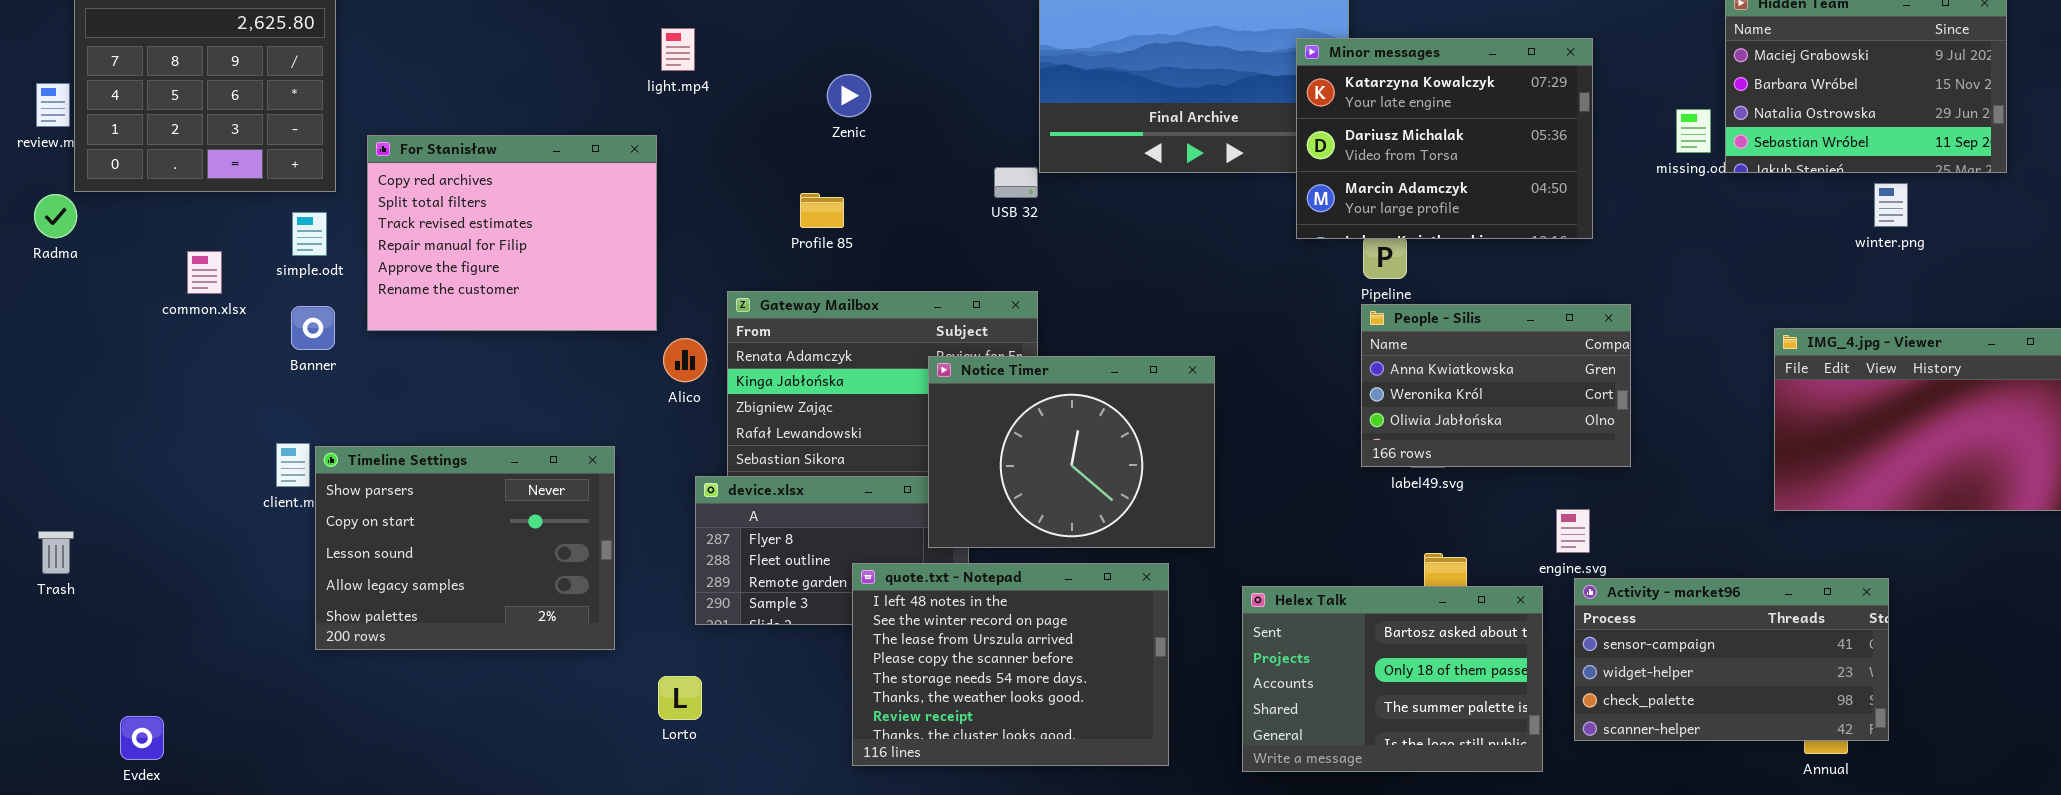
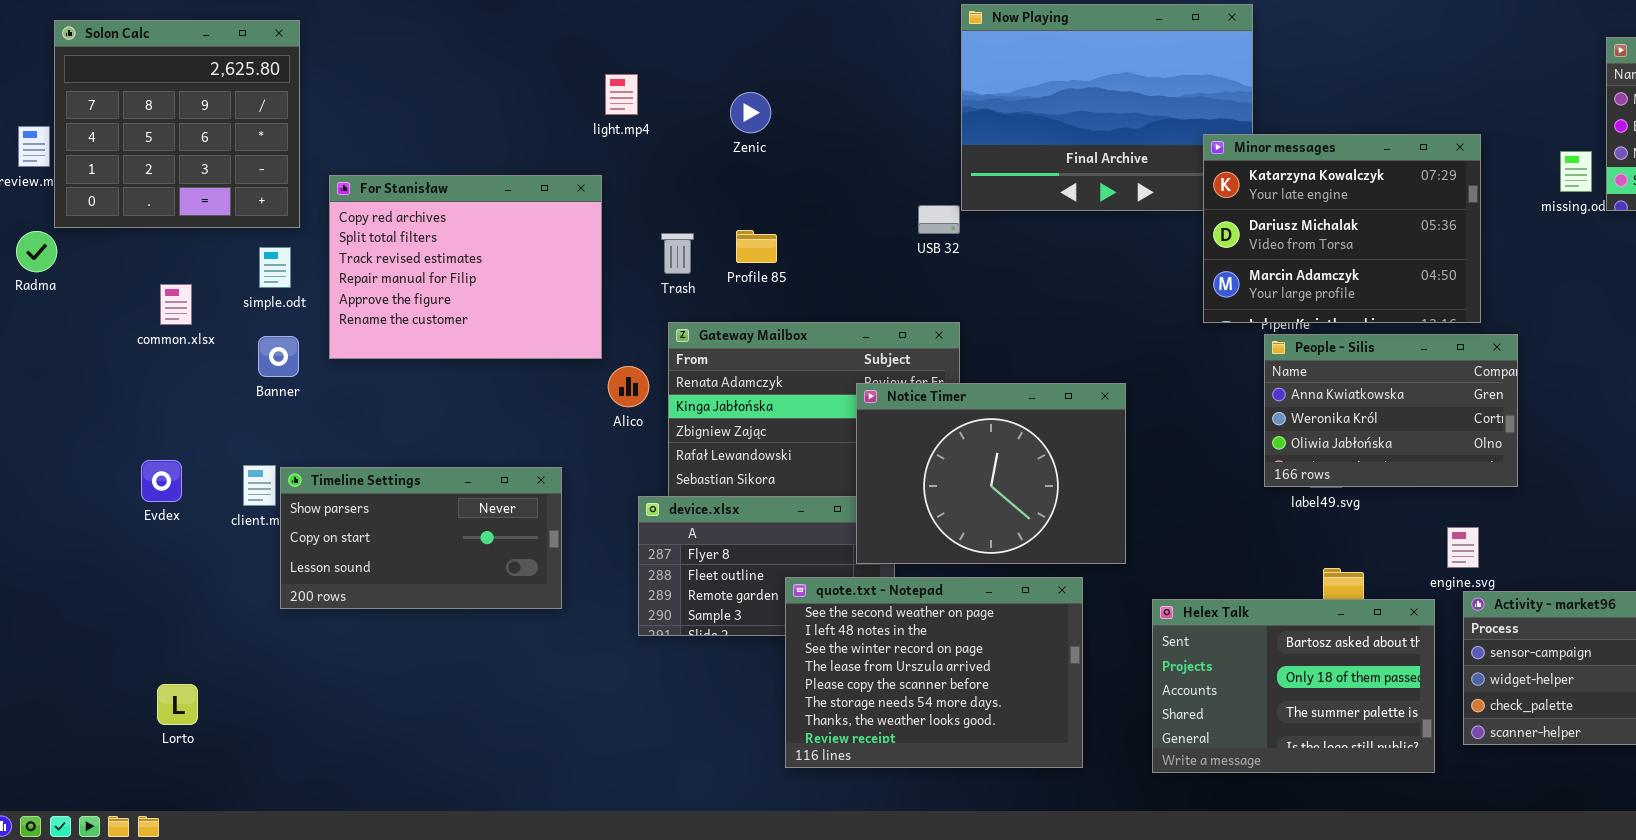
Minor messages: [1296,38,1593,239] -> [1203,134,1481,323], moved
Zenic: [827,74,871,117] -> [730,92,771,133], moved
Timeline Settings: [315,446,615,650] -> [280,467,562,609], resized
Trash: [38,531,74,574] -> [661,233,694,274], moved
quote.txt - Notepad: [852,563,1169,766] -> [785,577,1083,768], scrolled up 1 row
Lorto: [658,676,702,720] -> [157,684,198,725], moved
Evdex: [120,716,164,760] -> [141,460,182,502], moved

